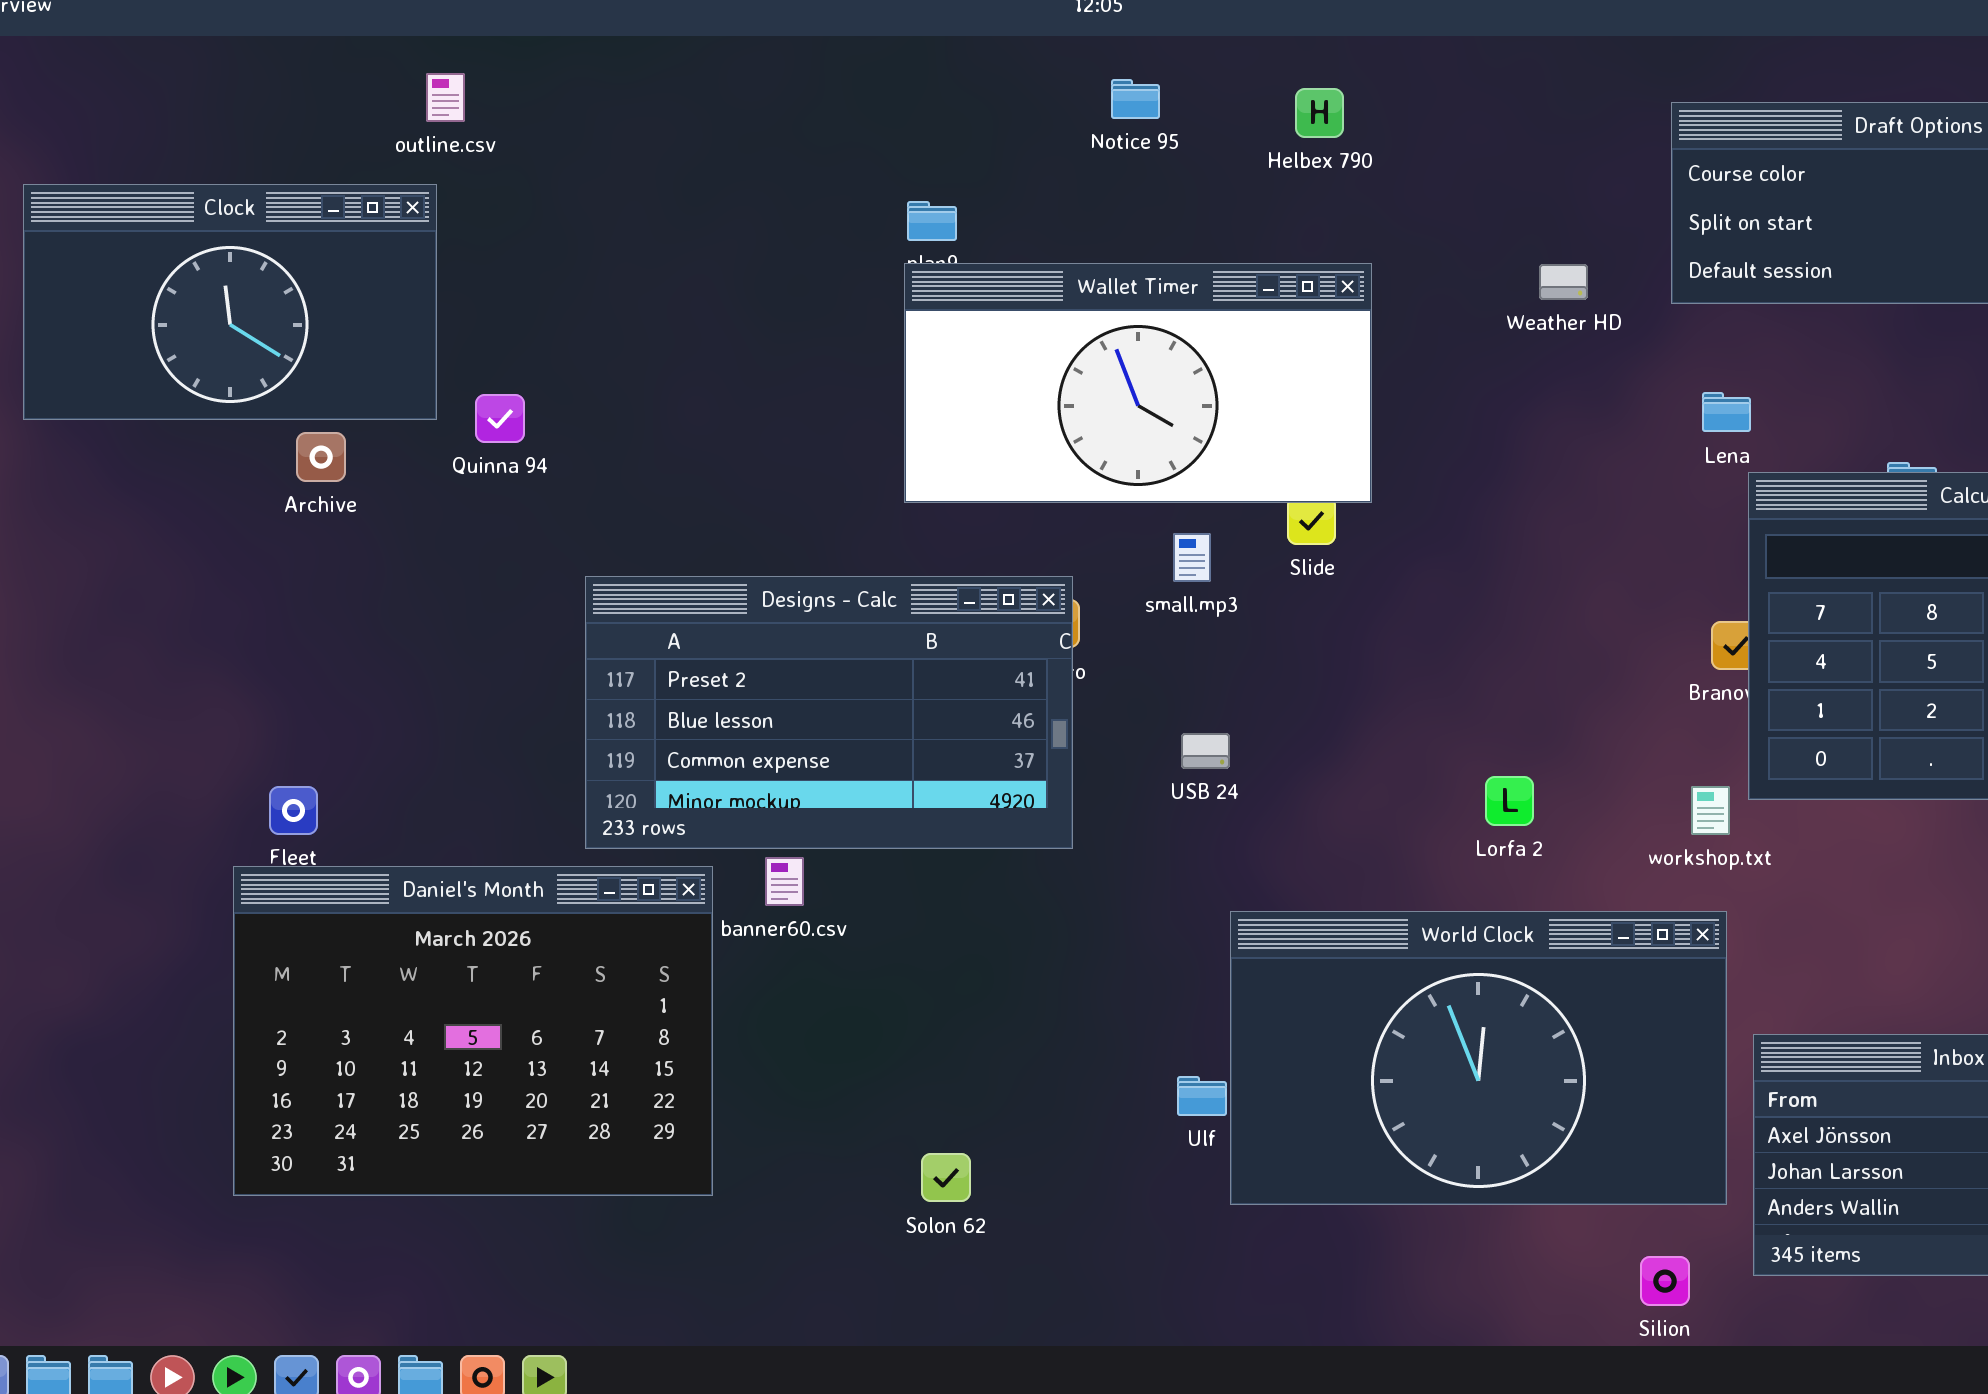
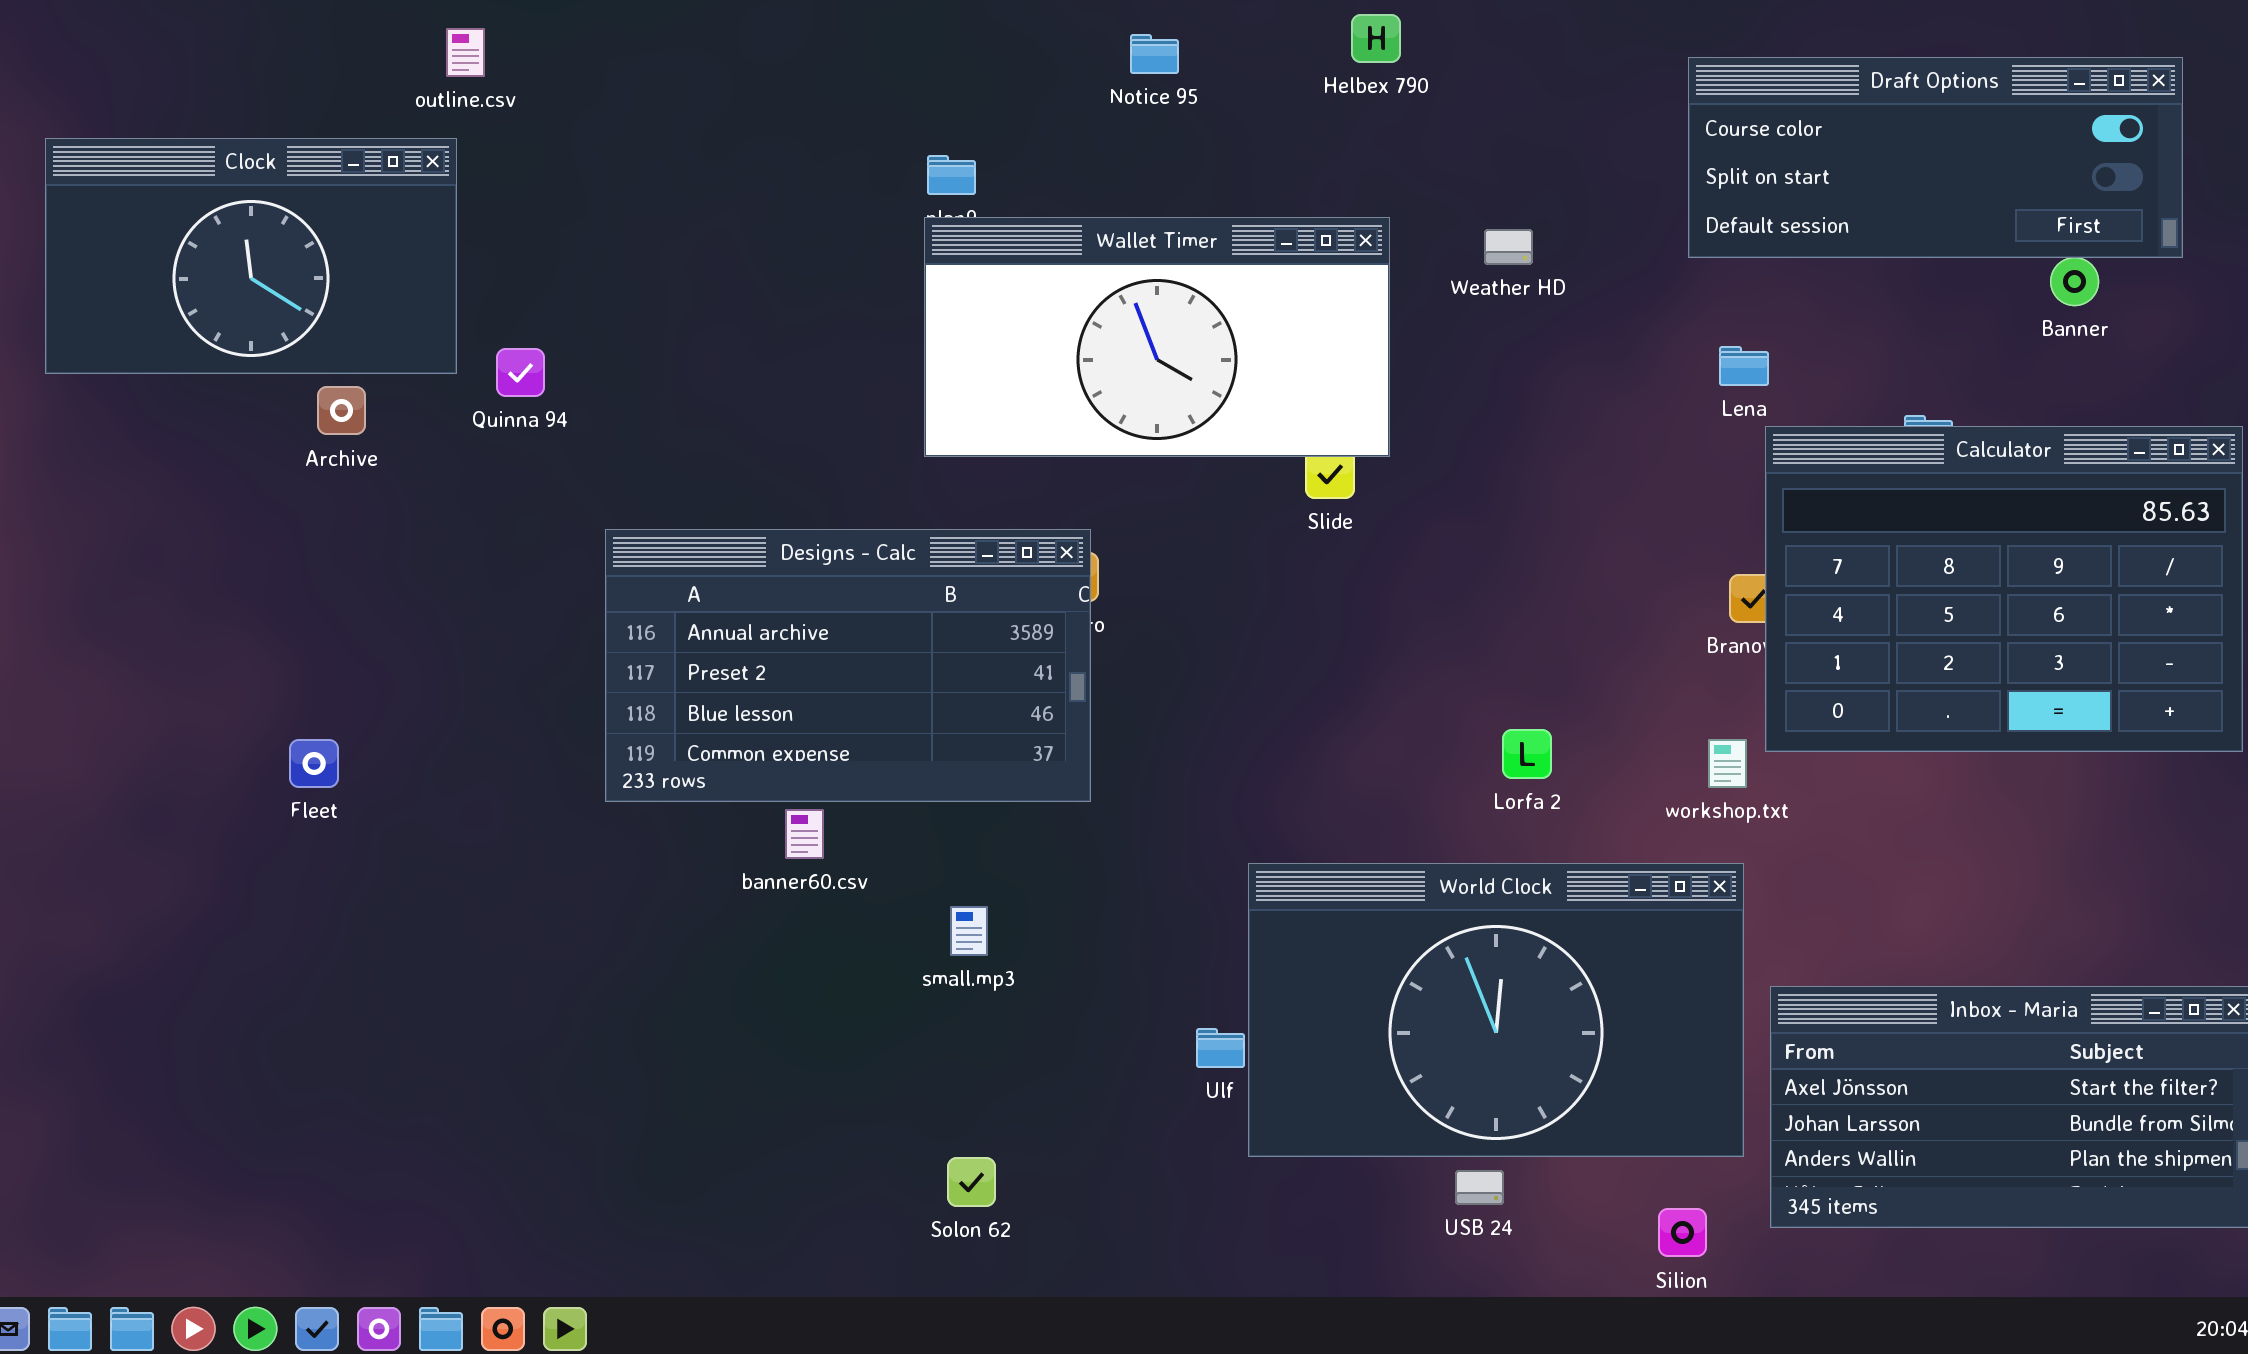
Helbex 790: [1295,88,1344,138] -> [1351,14,1401,63], moved
Weather HD: [1539,264,1588,300] -> [1484,229,1533,265], moved
small.mp3: [1173,533,1211,582] -> [950,906,988,956], moved
Designs - Calc: [585,576,1073,849] -> [605,529,1091,802], scrolled up 1 row
USB 24: [1181,733,1230,769] -> [1455,1170,1504,1205], moved
Daniel's Month: [233,866,713,1196] -> none, closed
Solon 62: [921,1153,971,1202] -> [947,1157,996,1207], moved

